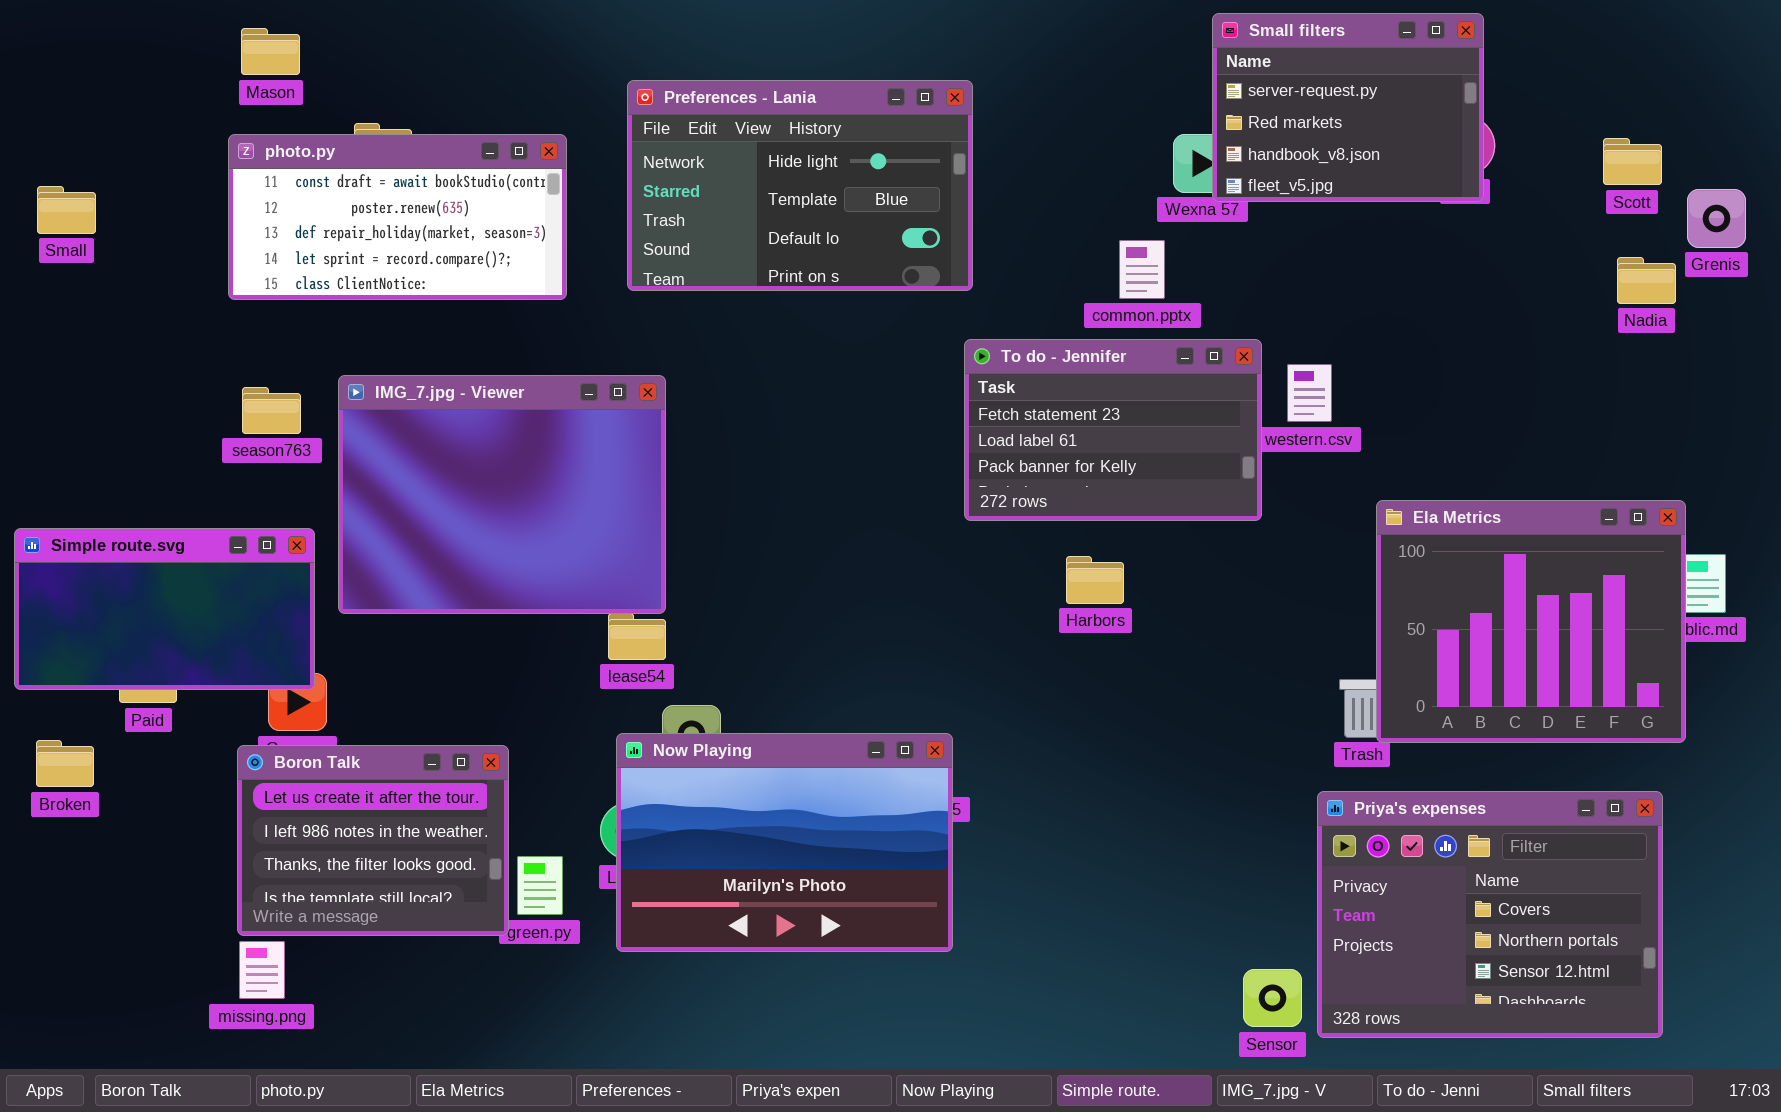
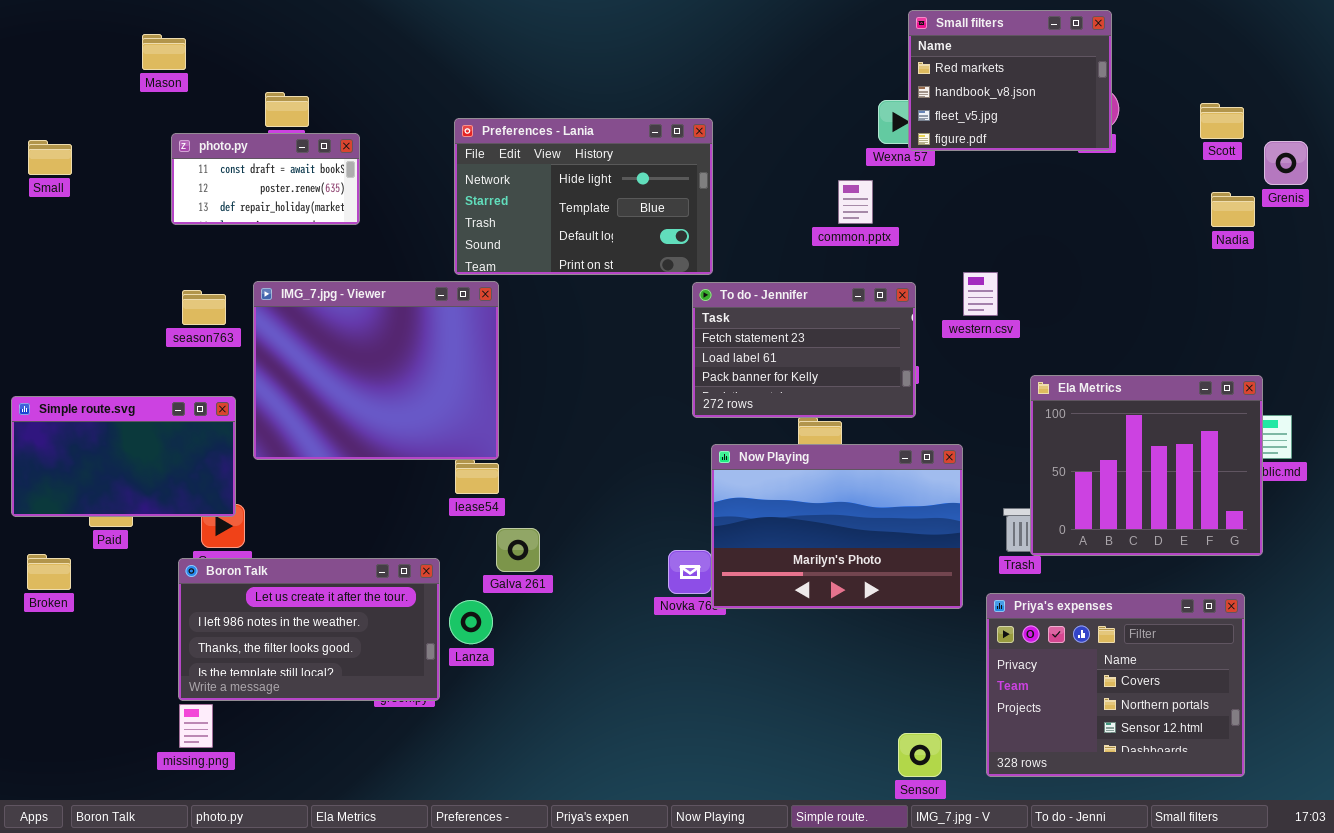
Small filters: [1212,13,1484,202] -> [908,10,1112,151], scrolled down 1 row
Mason: [241,28,300,75] -> [142,34,186,70], moved
Preferences - Lania: [627,80,973,291] -> [454,118,713,275], moved
photo.py: [228,134,567,300] -> [171,133,360,225], resized
To do - Jennifer: [964,339,1262,521] -> [692,282,916,418], moved
Now Playing: [616,733,953,952] -> [711,444,963,609], moved
Boron Talk: [237,745,509,936] -> [178,558,440,701], resized
Sensor: [1243,969,1302,1027] -> [898,733,942,777], moved

